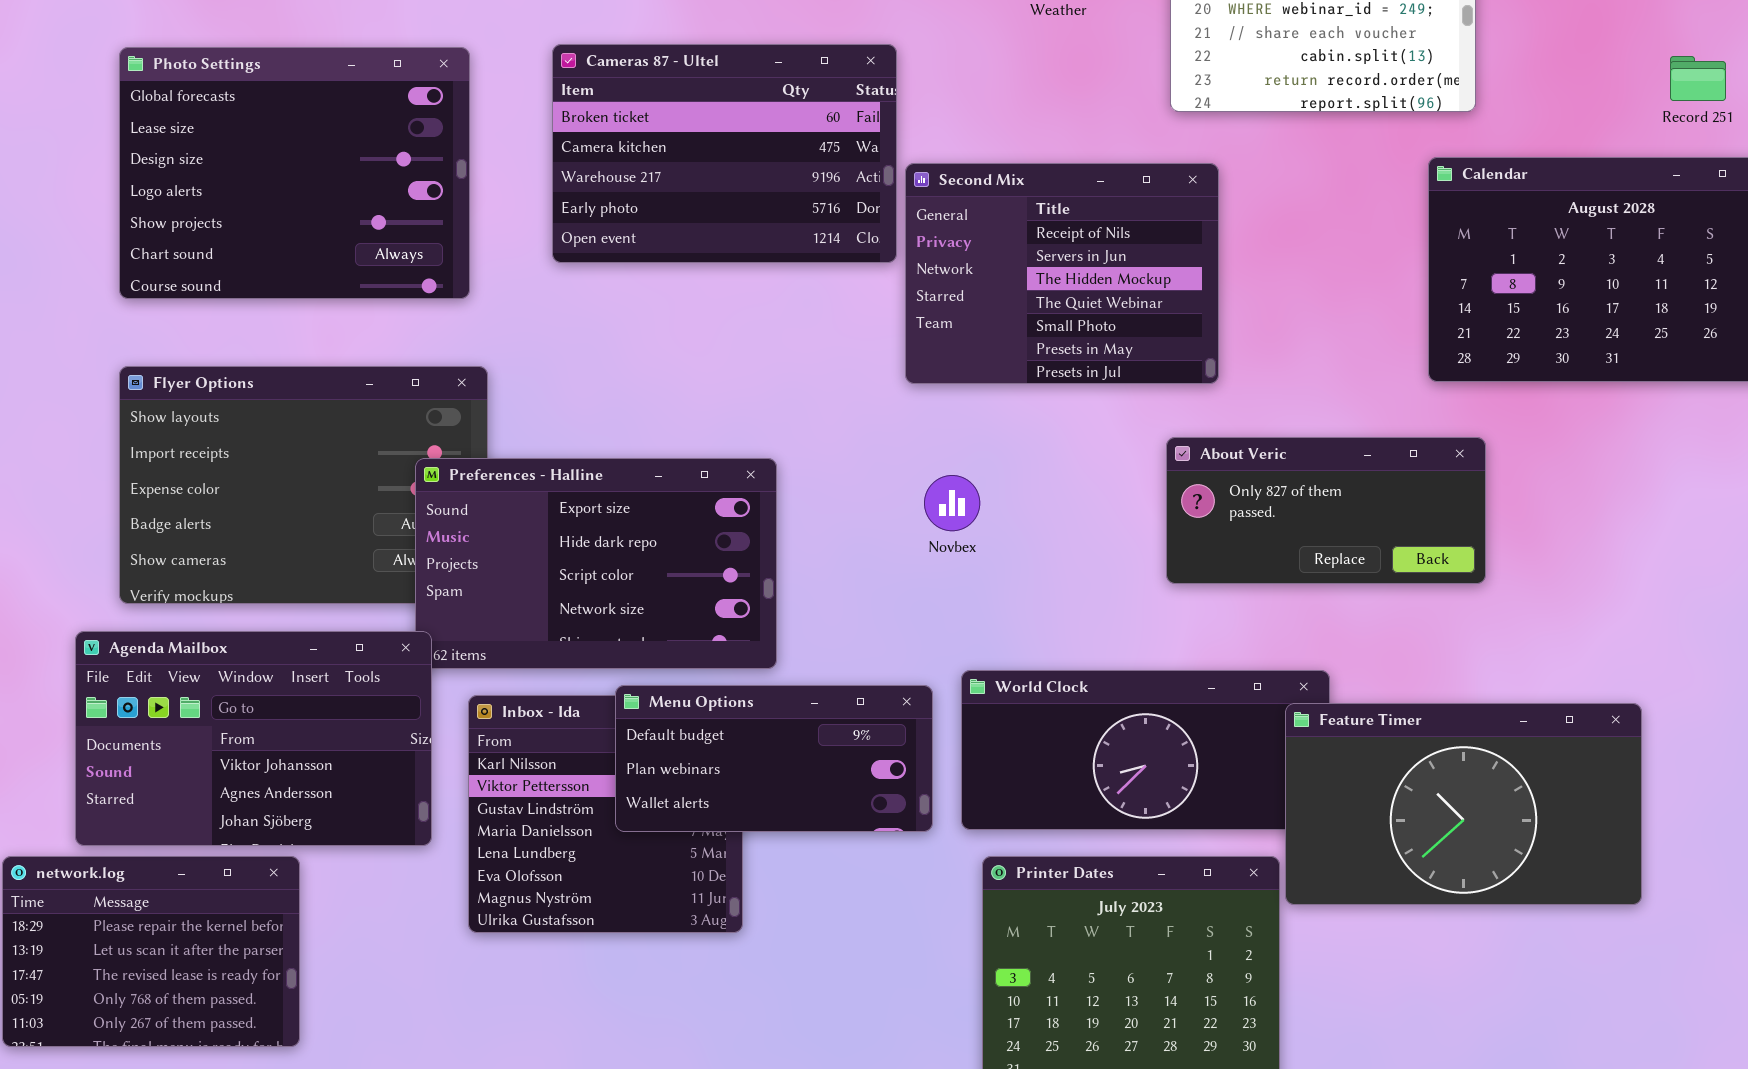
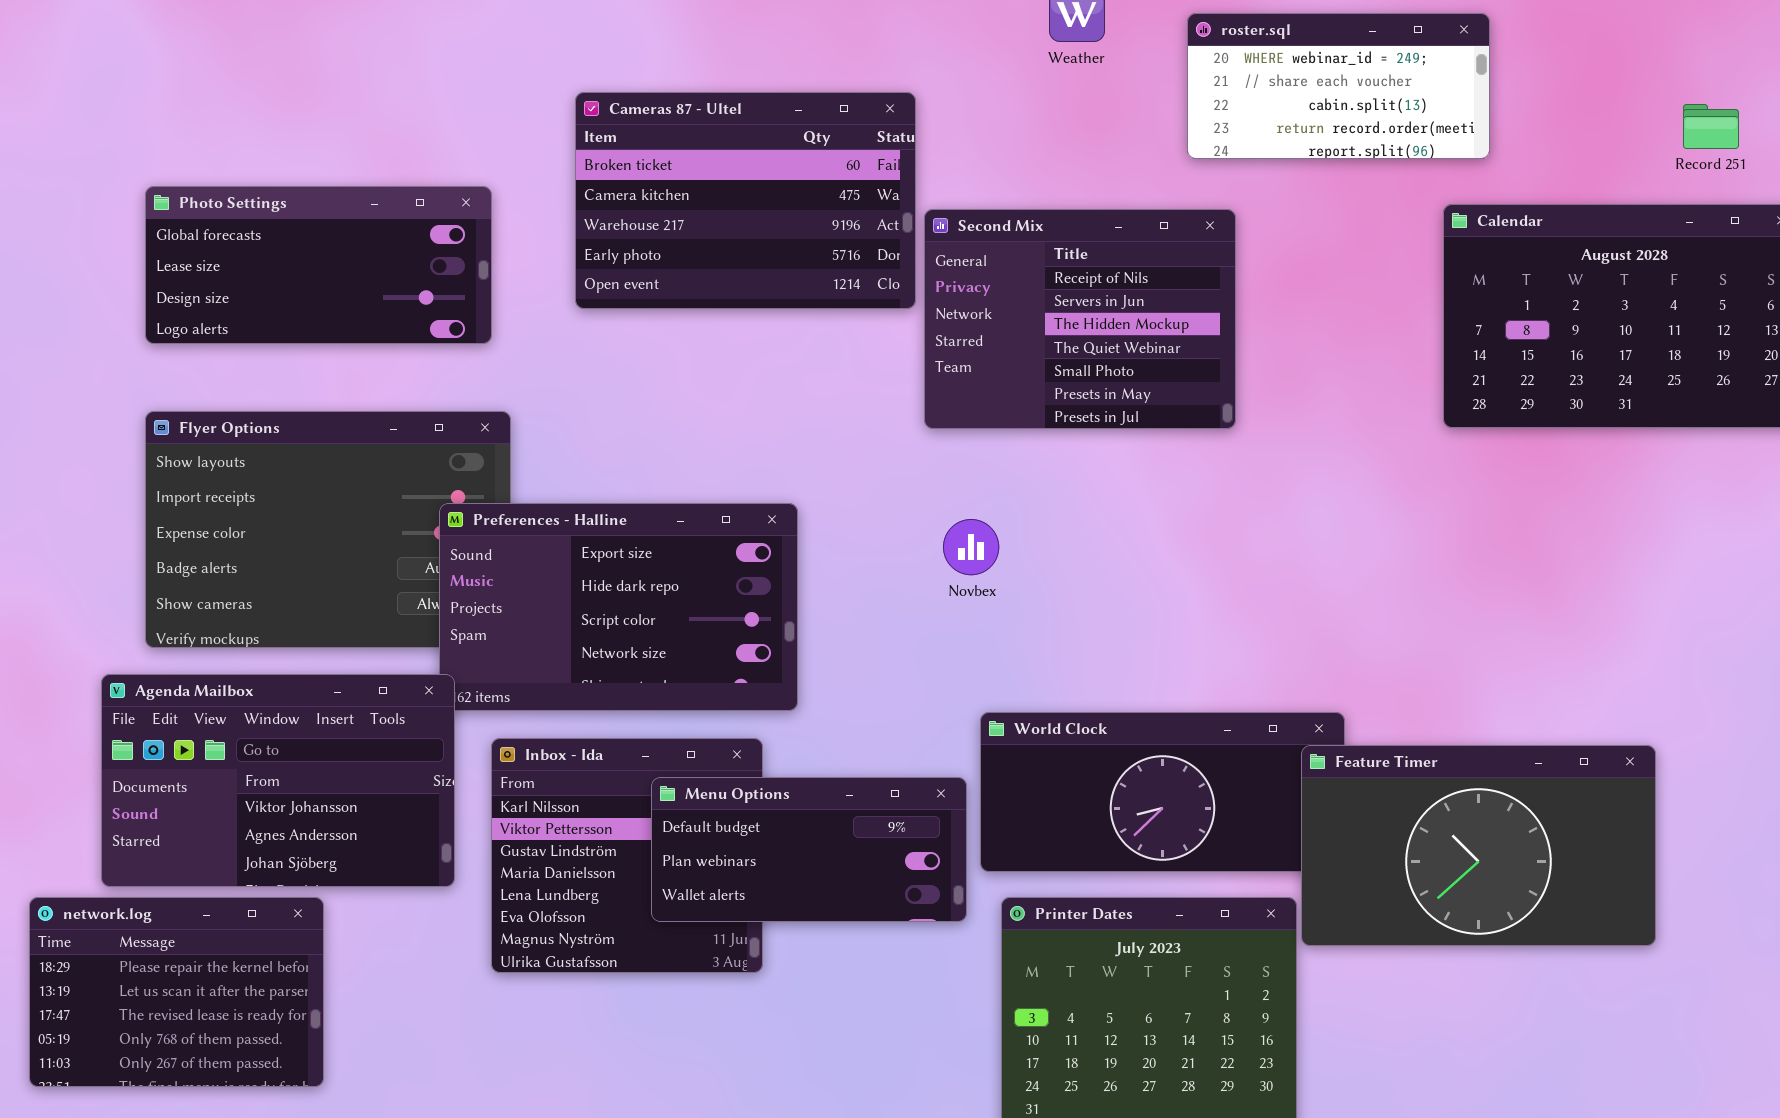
Photo Settings: [119,47,470,299] -> [145,186,492,344], resized
About Veric: [1166,437,1486,584] -> none, closed
Menu Options: [615,685,933,832] -> [651,777,967,922], moved

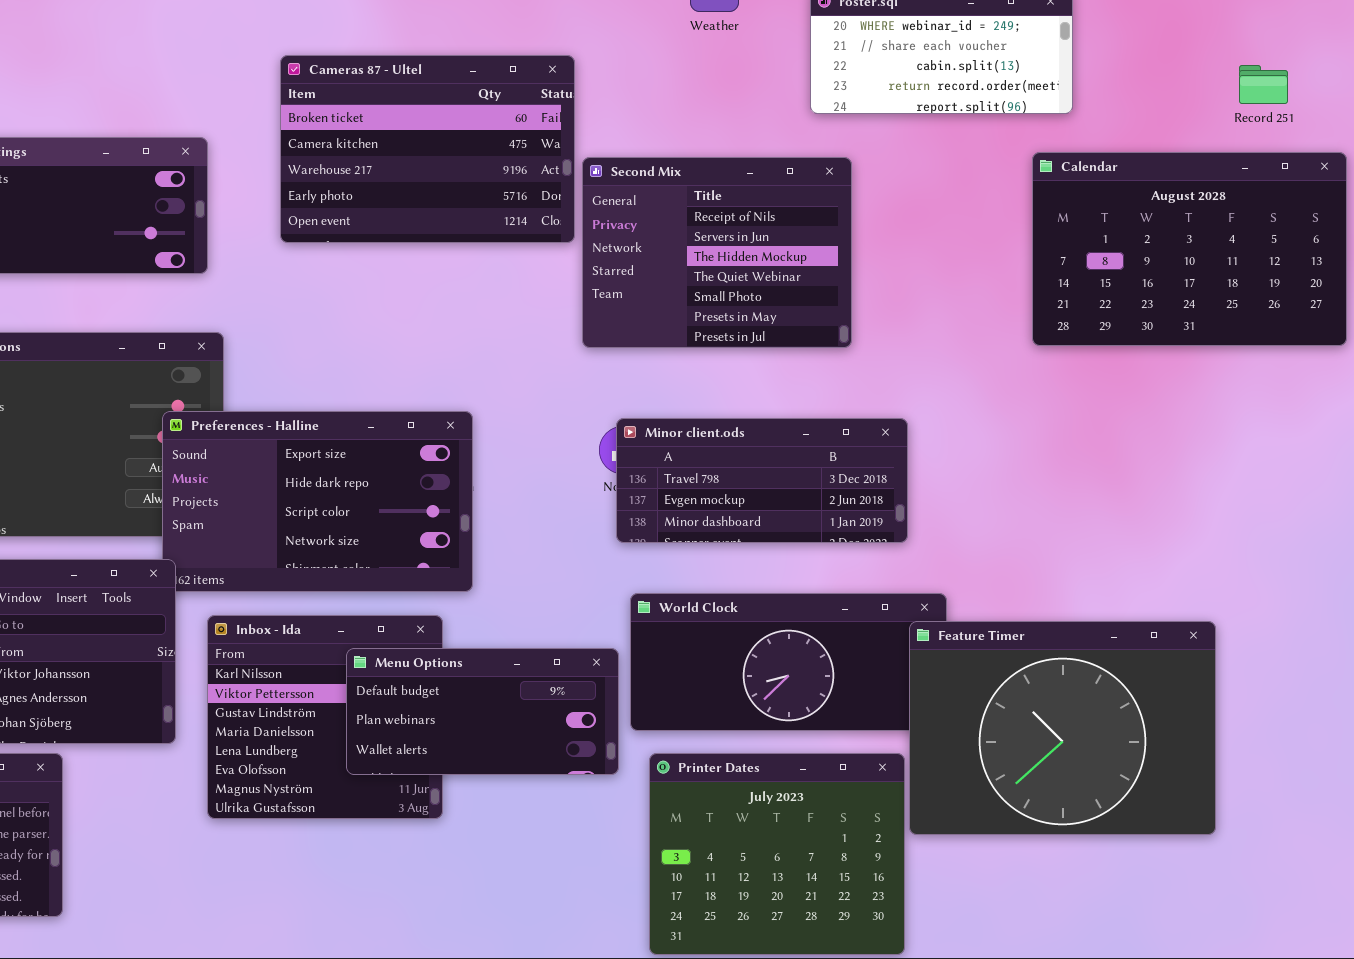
Minor client.ods: none -> [616,418,908,543], opened
Feature Timer: [1301,745,1656,946] -> [909,621,1216,835], resized

